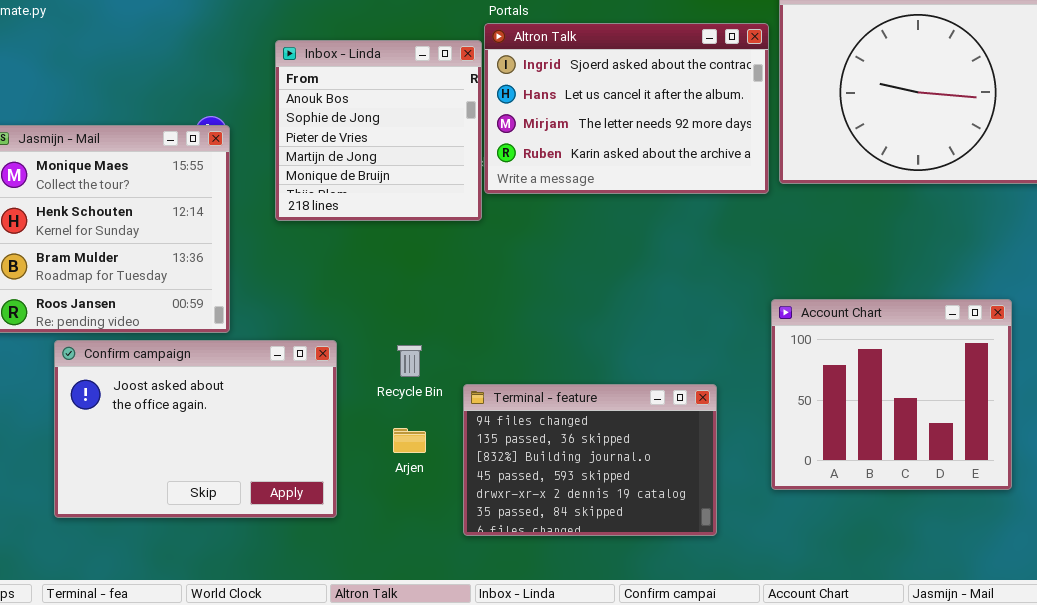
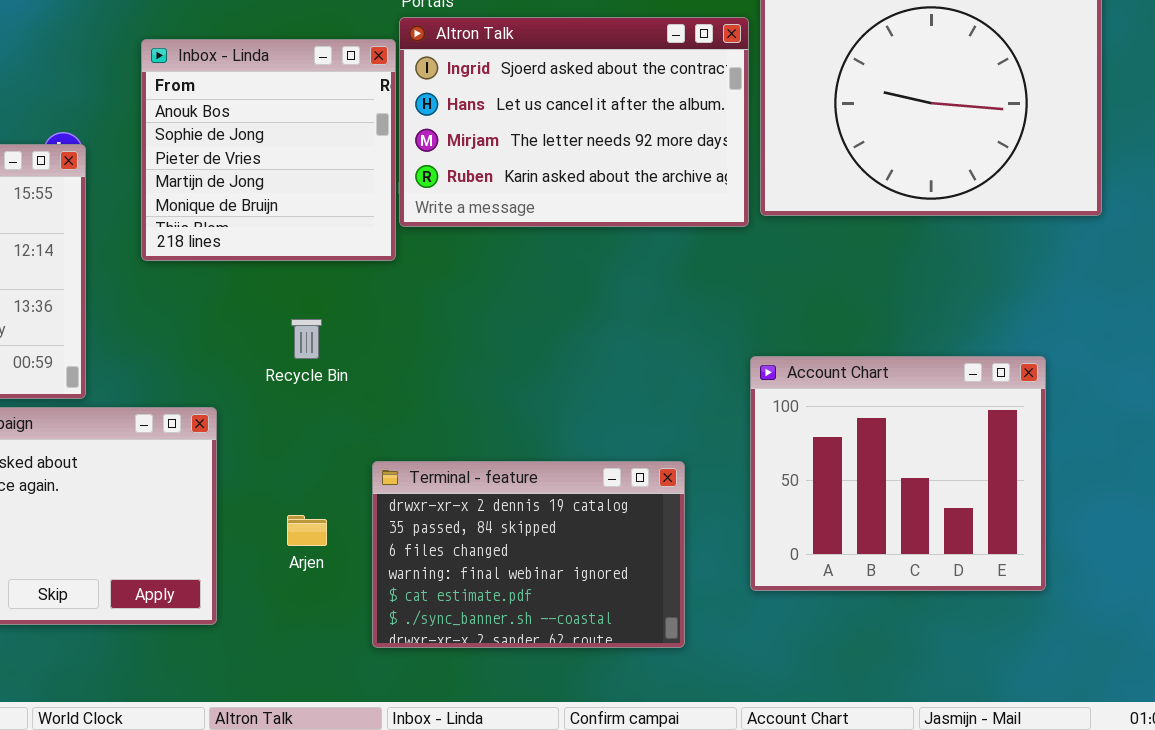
Recycle Bin: [397,345,422,377] -> [291,319,322,359], moved
Terminal - feature: [463,384,717,536] -> [372,461,685,648], scrolled down 4 rows

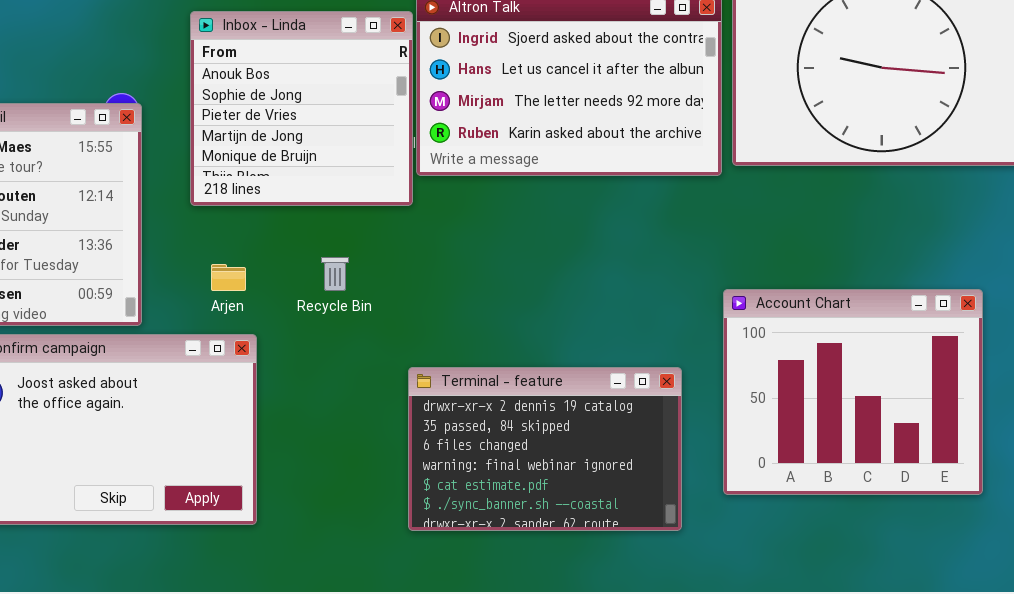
Terminal - feature: [372,461,685,648] -> [408,367,682,531], moved
Arjen: [287,515,327,546] -> [211,264,246,291], moved

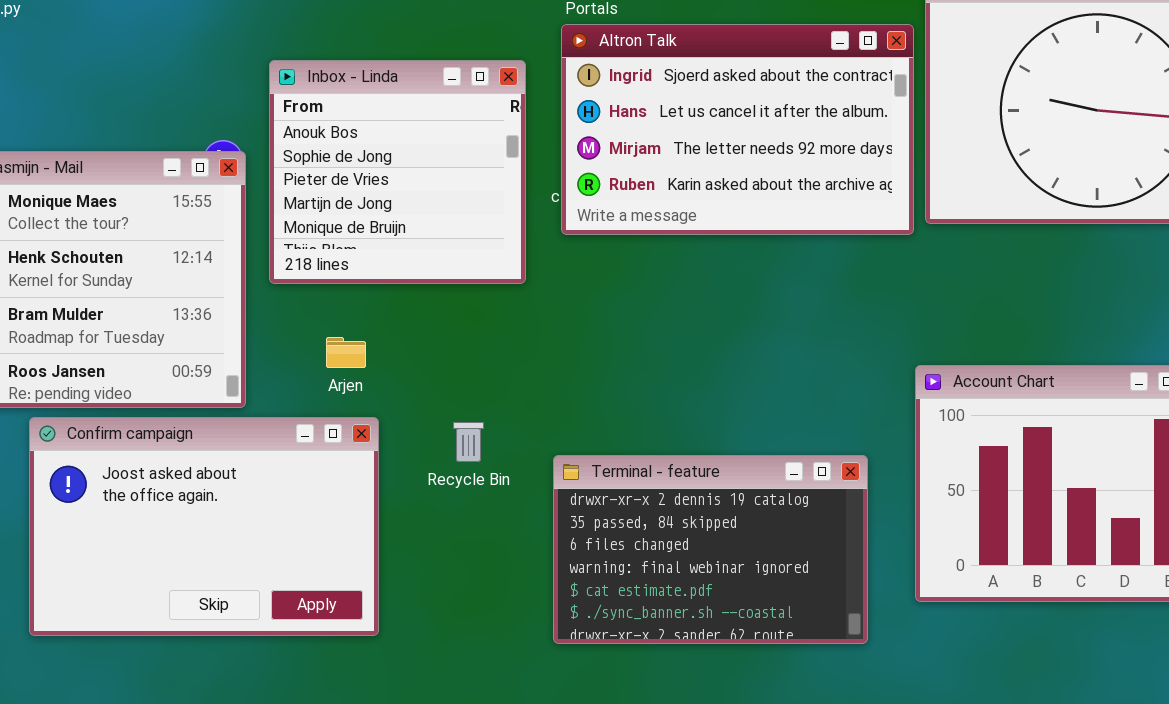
Inbox - Linda: [190,11,413,206] -> [269,60,526,284], moved
Recycle Bin: [321,257,349,291] -> [453,422,484,462], moved

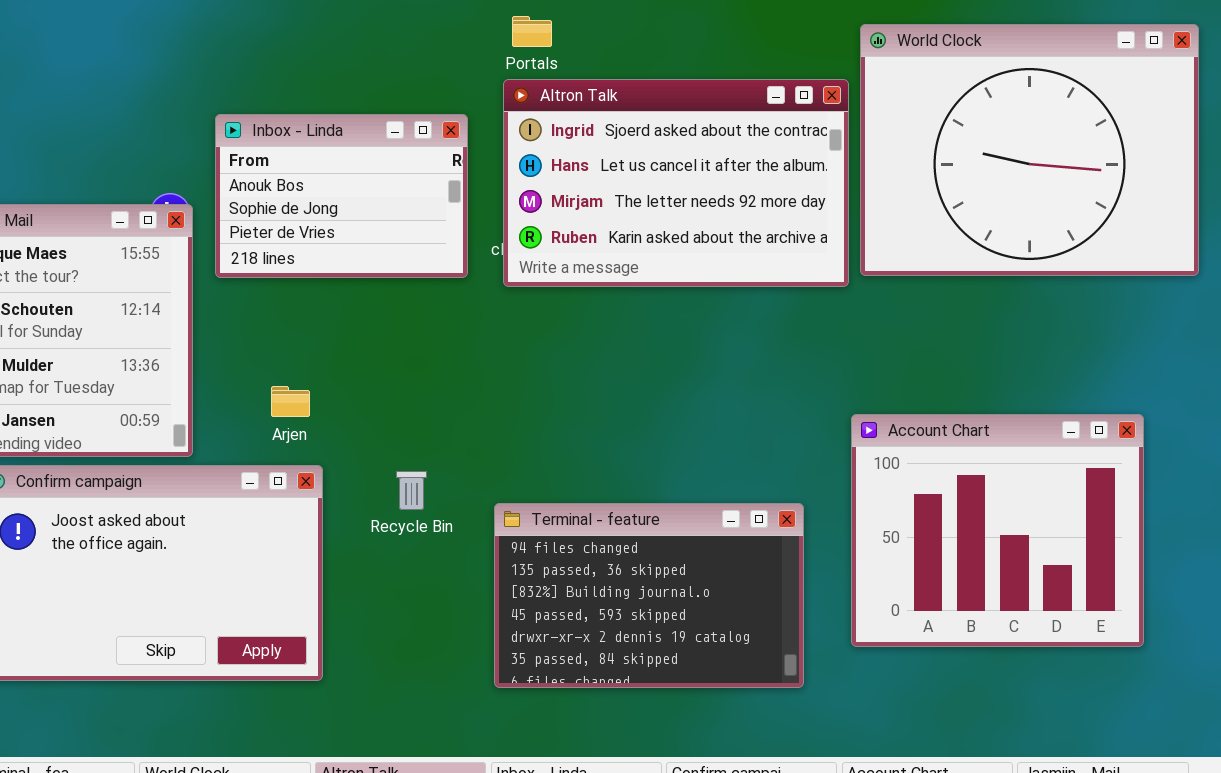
Inbox - Linda: [269,60,526,284] -> [215,114,468,278], resized
Terminal - feature: [553,455,868,644] -> [494,503,804,688], scrolled up 4 rows

